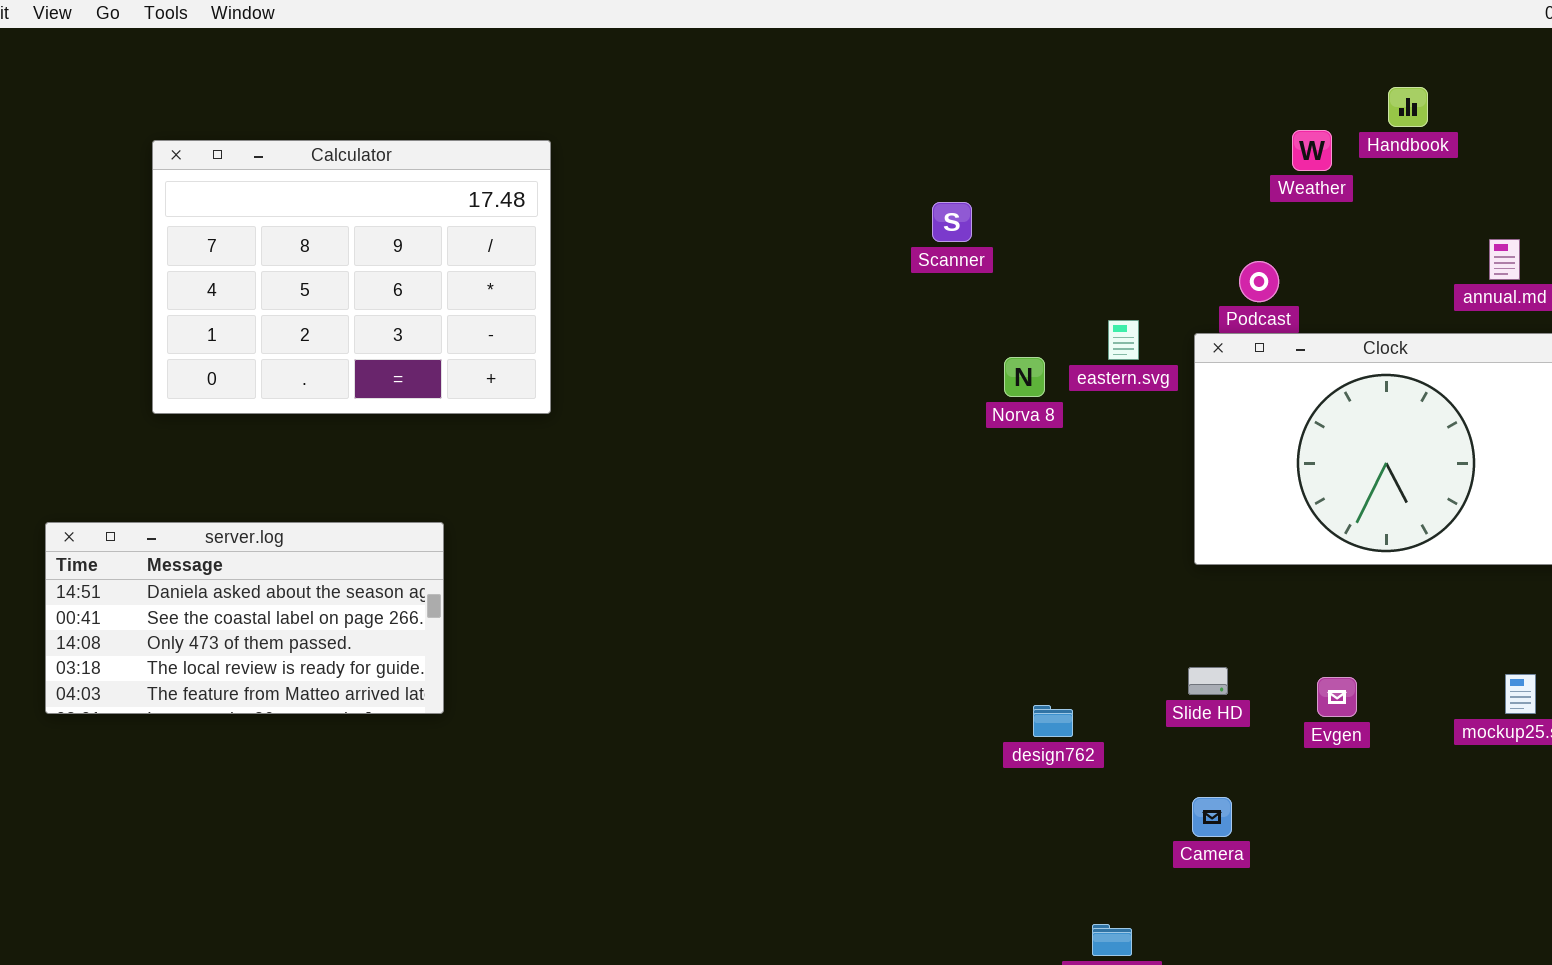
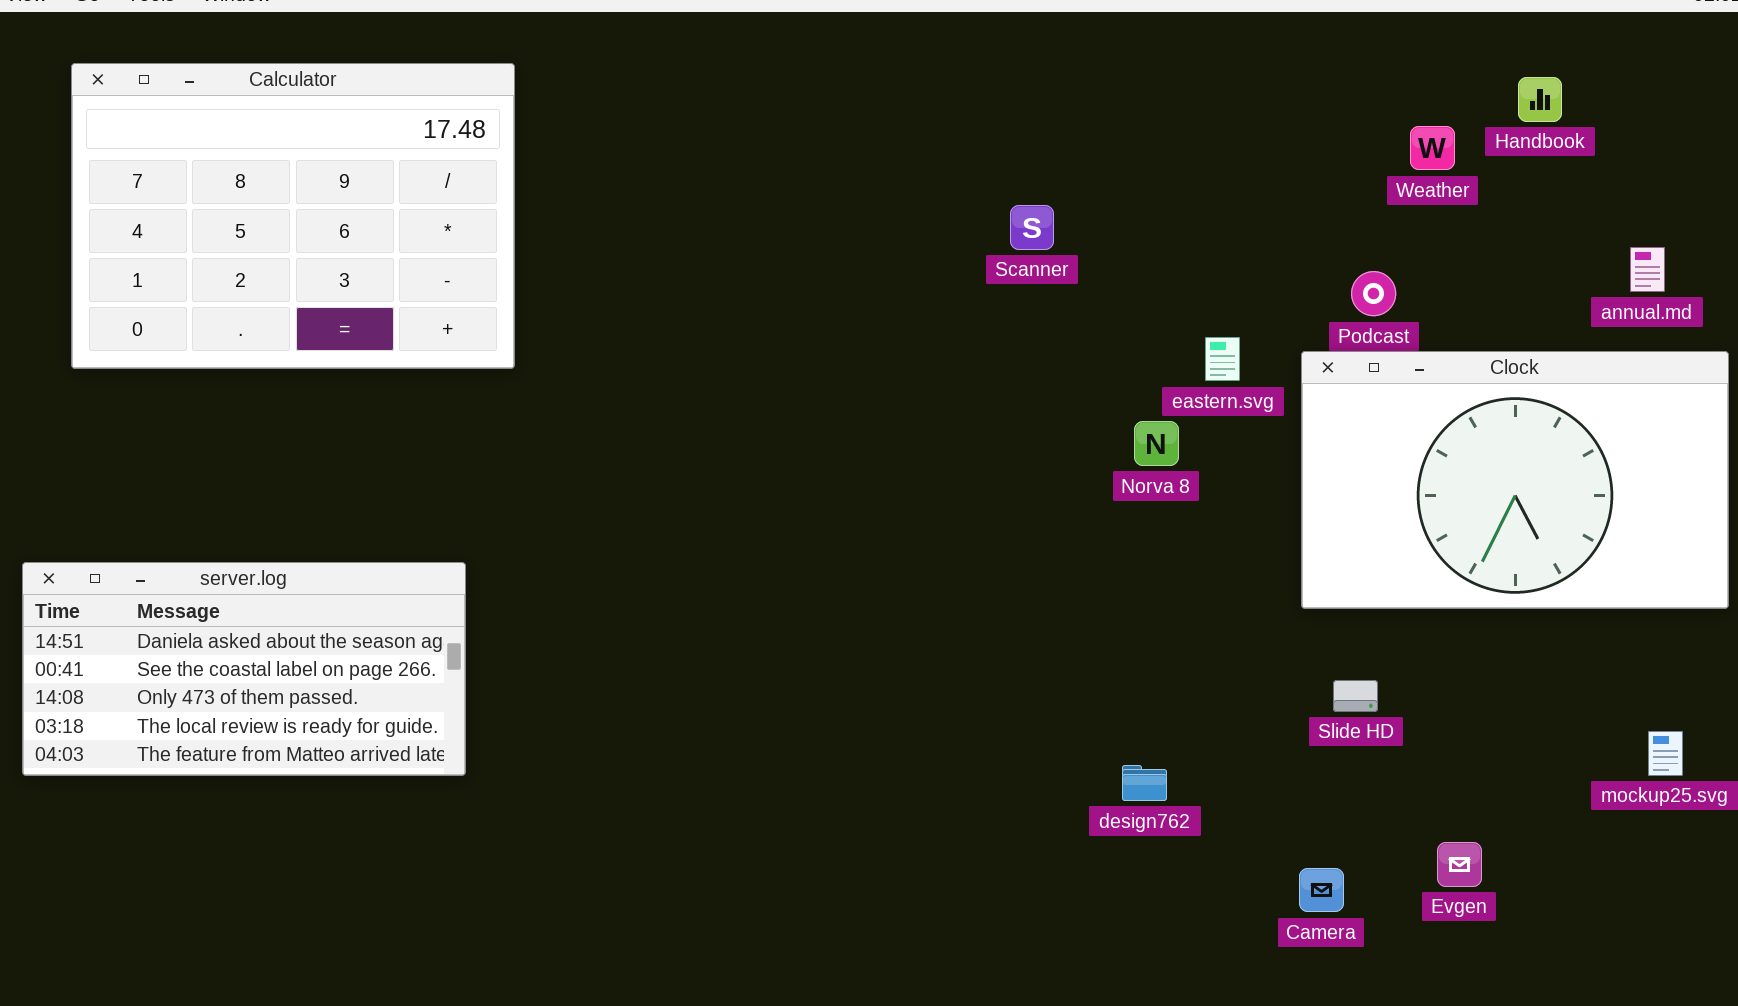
Calculator: [152,140,551,414] -> [71,63,515,369], moved
Norva 8: [1004,357,1045,397] -> [1134,421,1179,466], moved
Slide HD: [1188,667,1228,695] -> [1333,680,1378,712], moved
Evgen: [1317,677,1357,717] -> [1437,842,1482,887], moved

